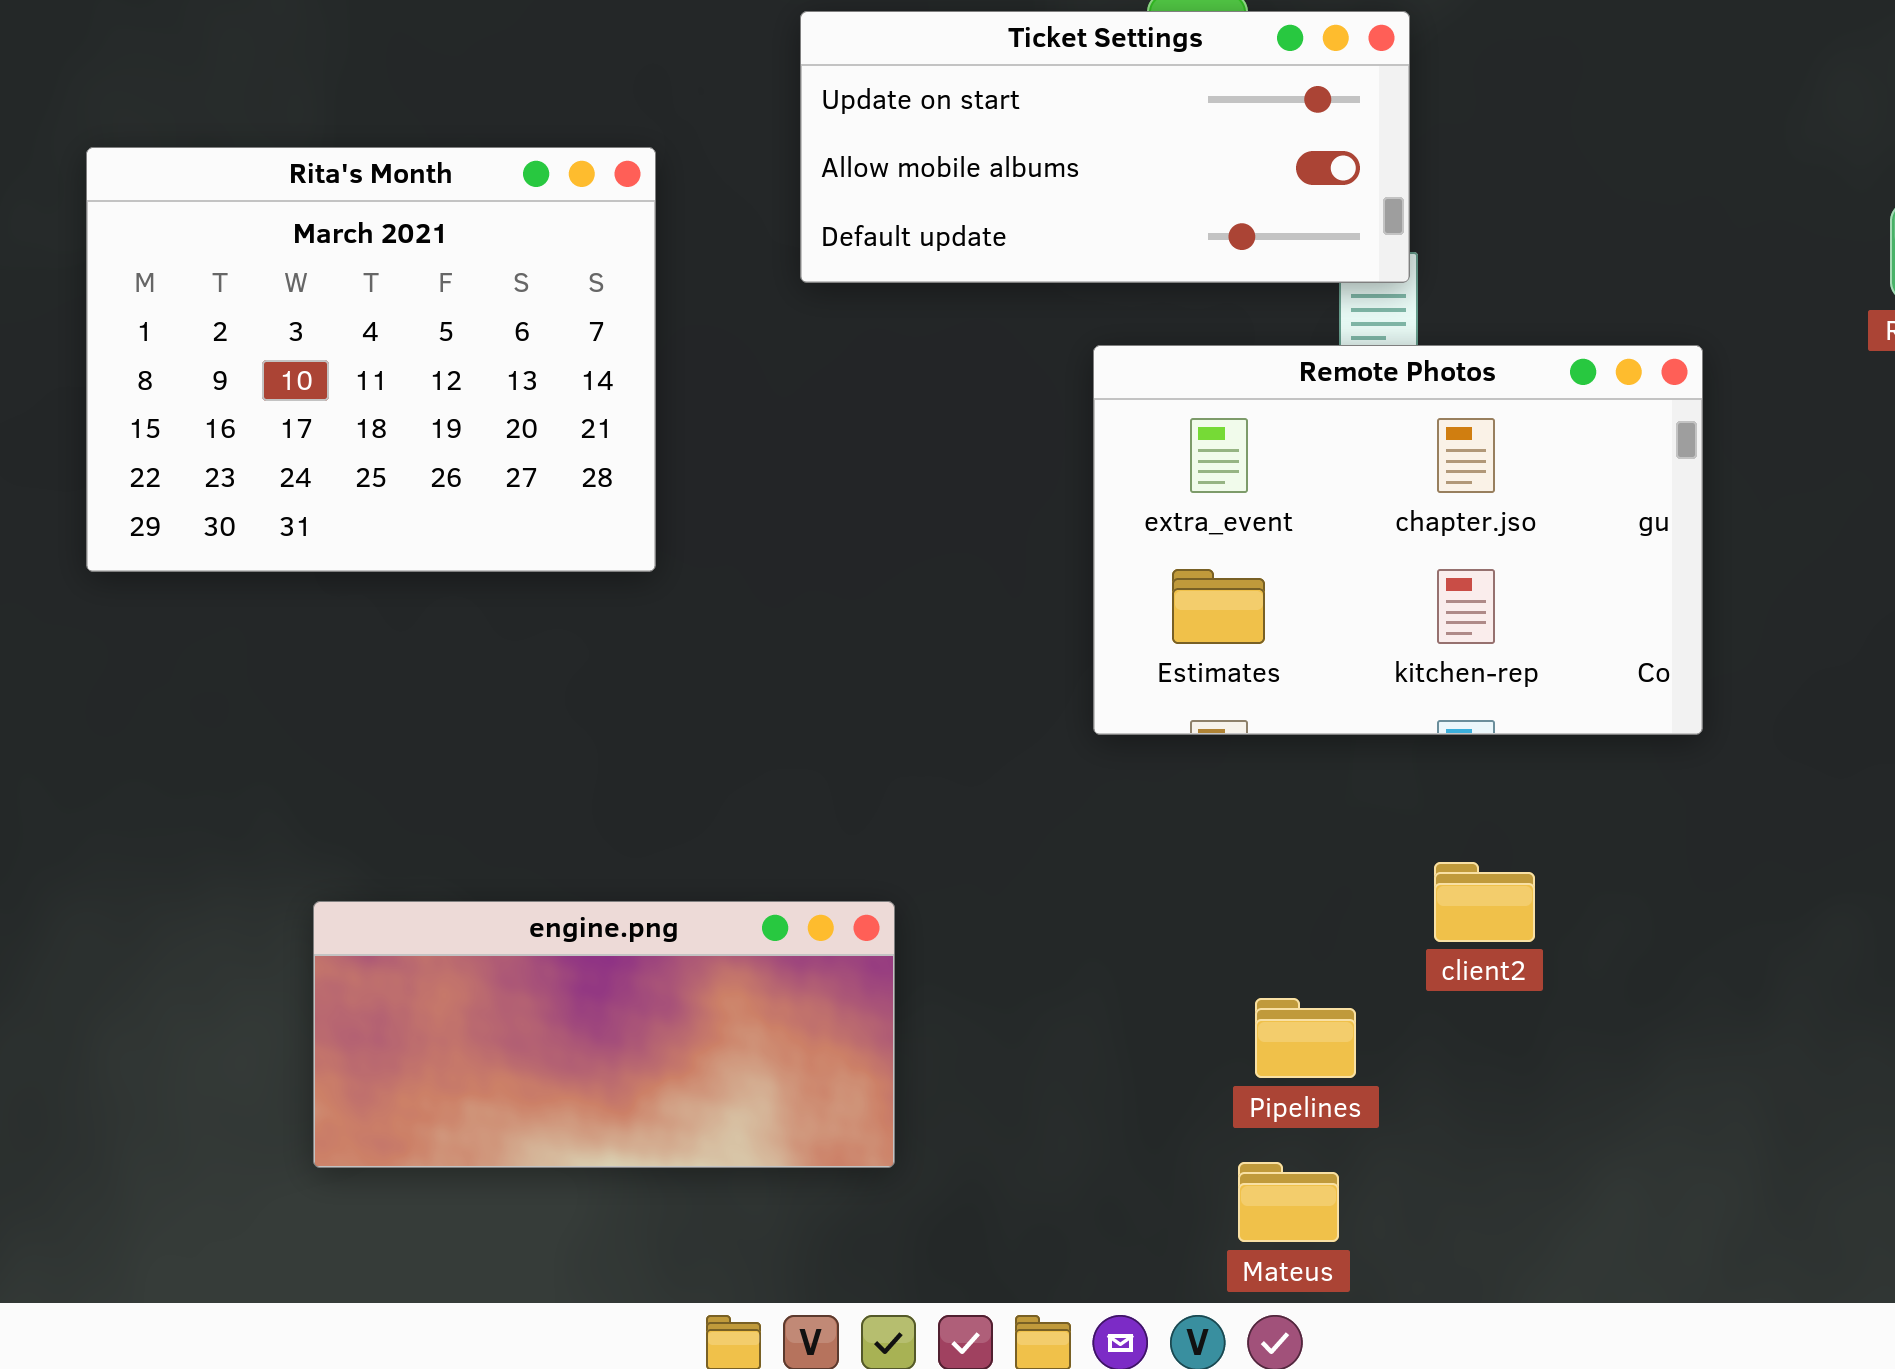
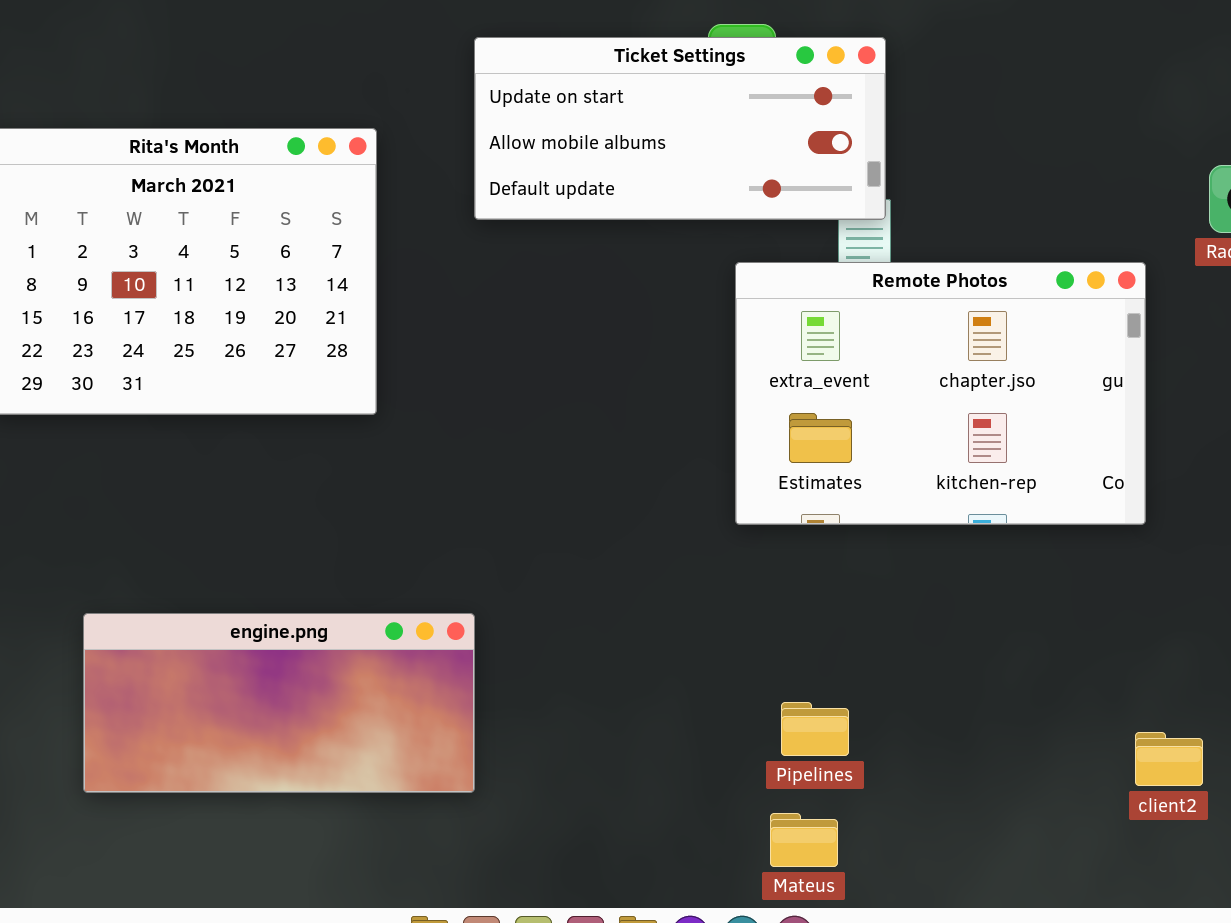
Remote Photos: [1093,345,1703,735] -> [735,262,1146,525], moved
client2: [1434,862,1535,942] -> [1135,732,1203,786], moved
engine.png: [313,901,895,1168] -> [83,613,475,793], moved

